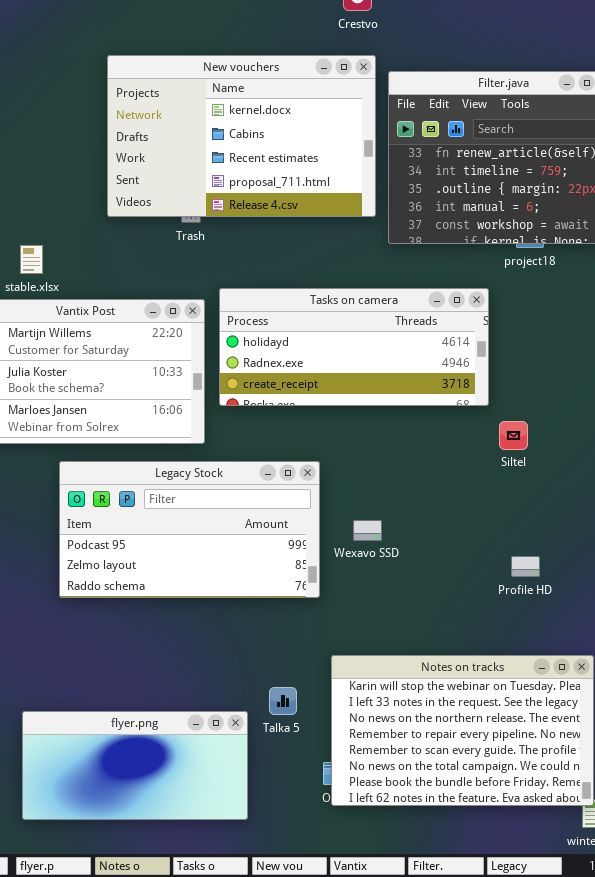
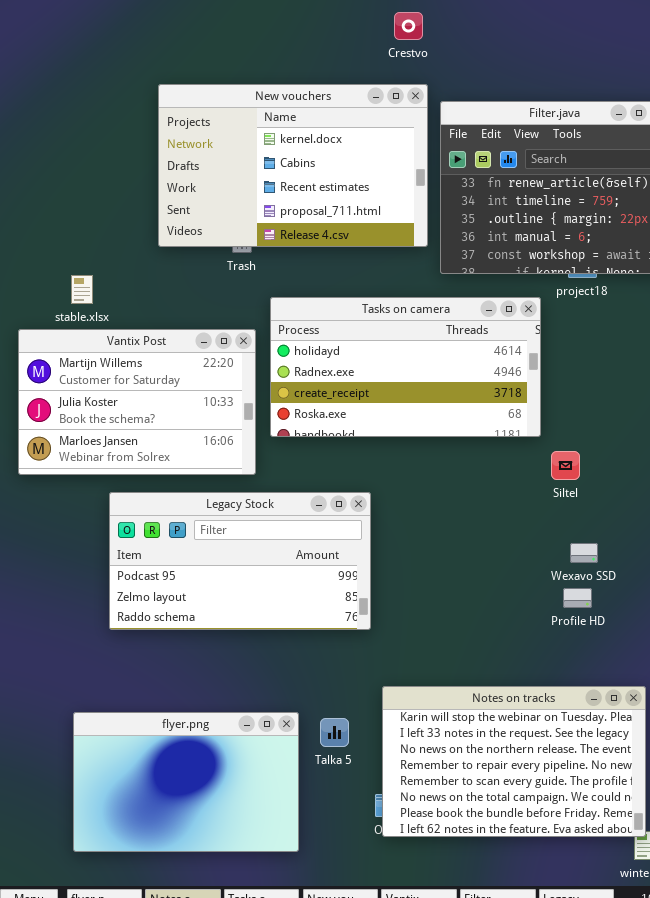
Tasks on camera: [219,288,489,406] -> [270,297,541,437], resized
Wexavo SSD: [353,520,382,541] -> [570,543,598,563], moved
flyer.png: [22,711,248,820] -> [73,712,299,852], resized

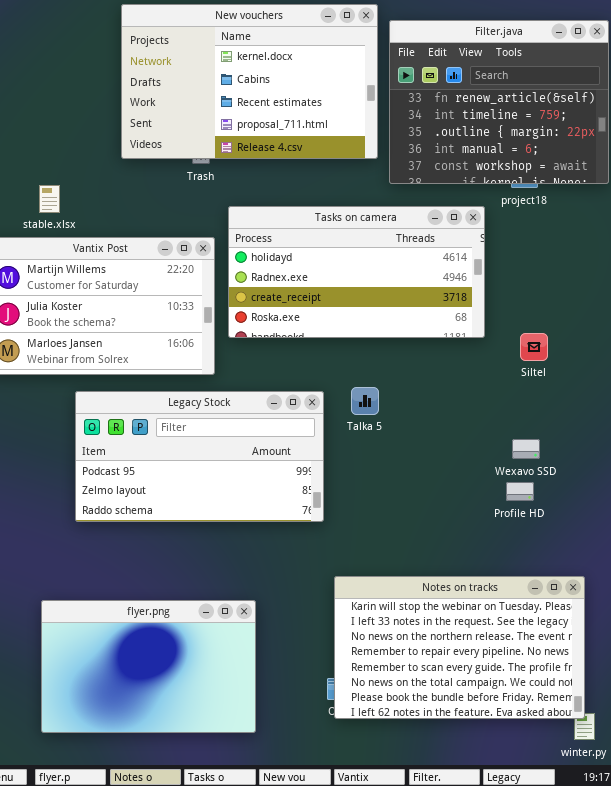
Siltel: [551,451,580,480] -> [520,333,548,361], moved
Talka 5: [320,718,349,747] -> [351,387,379,415], moved

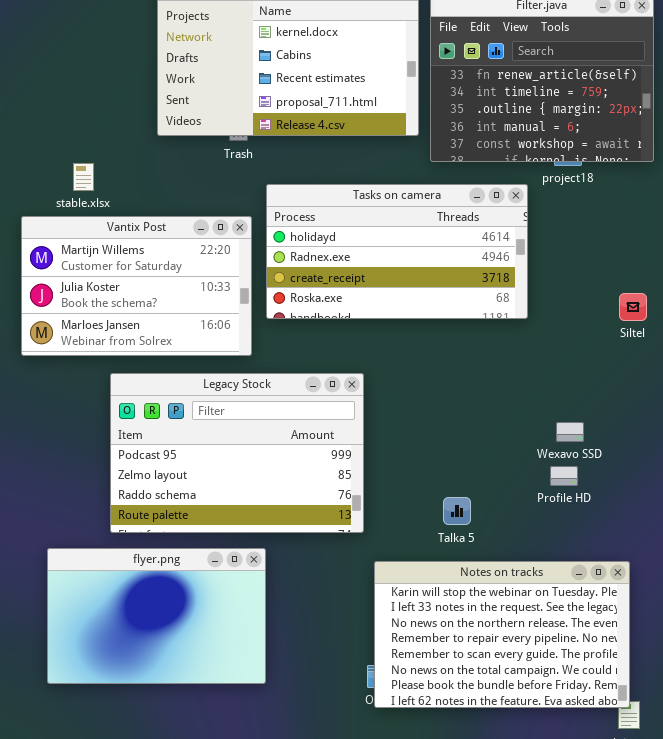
Siltel: [520,333,548,361] -> [619,293,647,321], moved
Talka 5: [351,387,379,415] -> [443,497,471,525], moved
Legacy Stock: [75,391,324,522] -> [110,373,364,533], resized
flyer.png: [41,600,256,733] -> [47,548,266,684], moved

